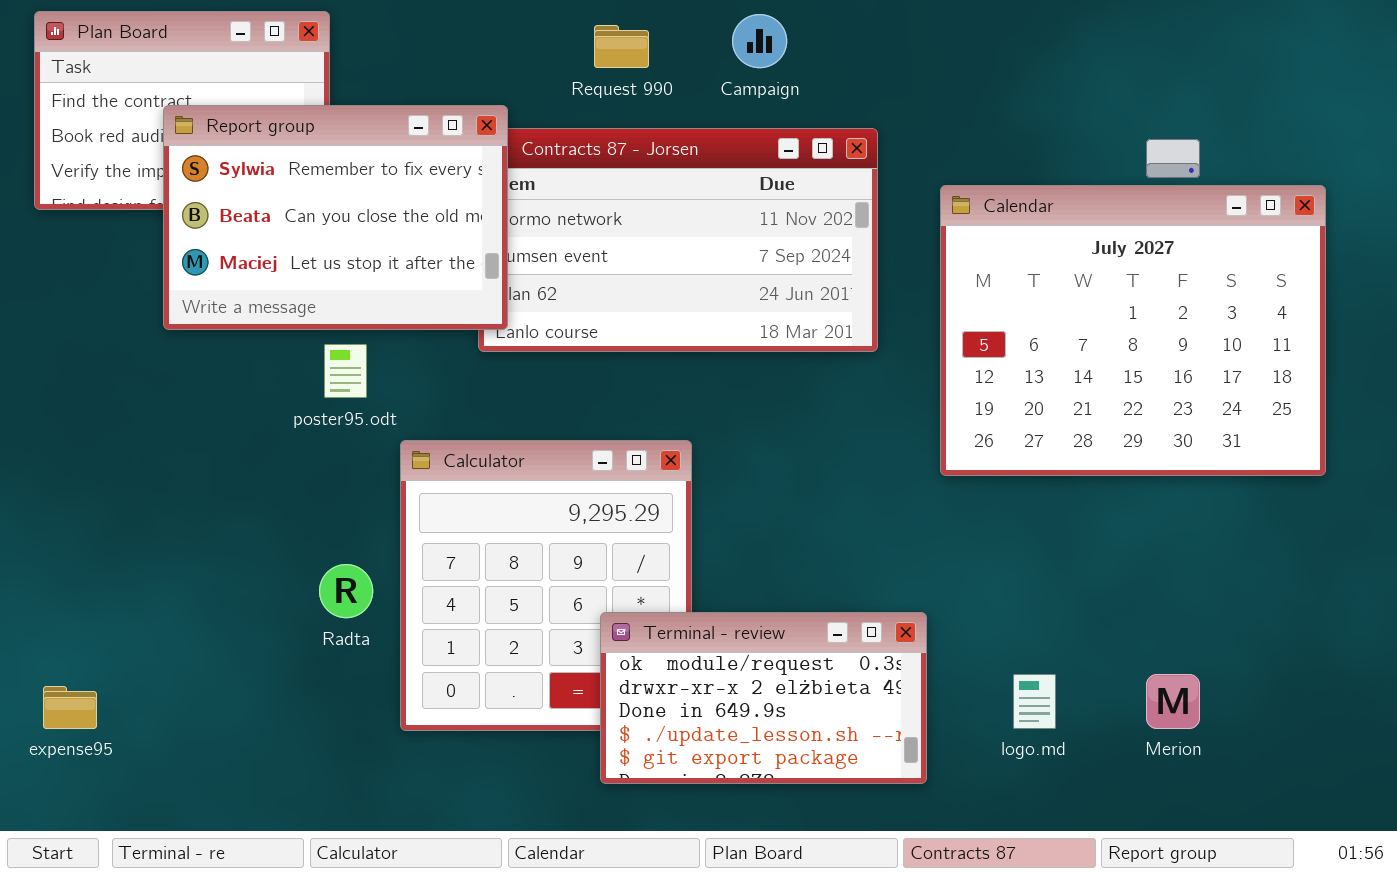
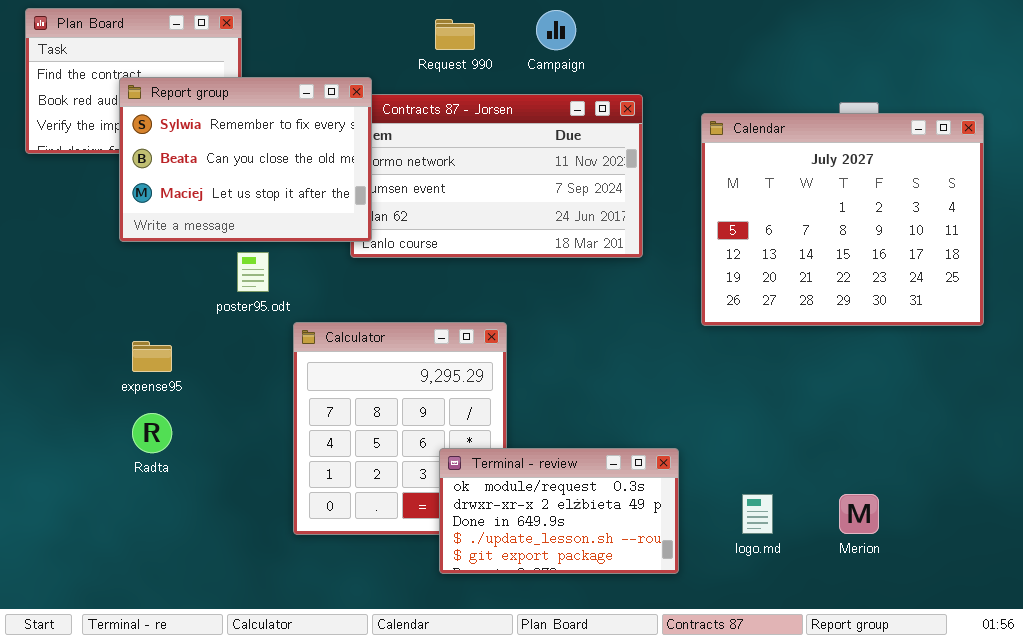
Calendar: [940,185,1326,476] -> [701,113,984,326], moved
Radta: [319,564,373,618] -> [132,413,172,453], moved
expense95: [43,686,97,729] -> [132,341,172,372], moved

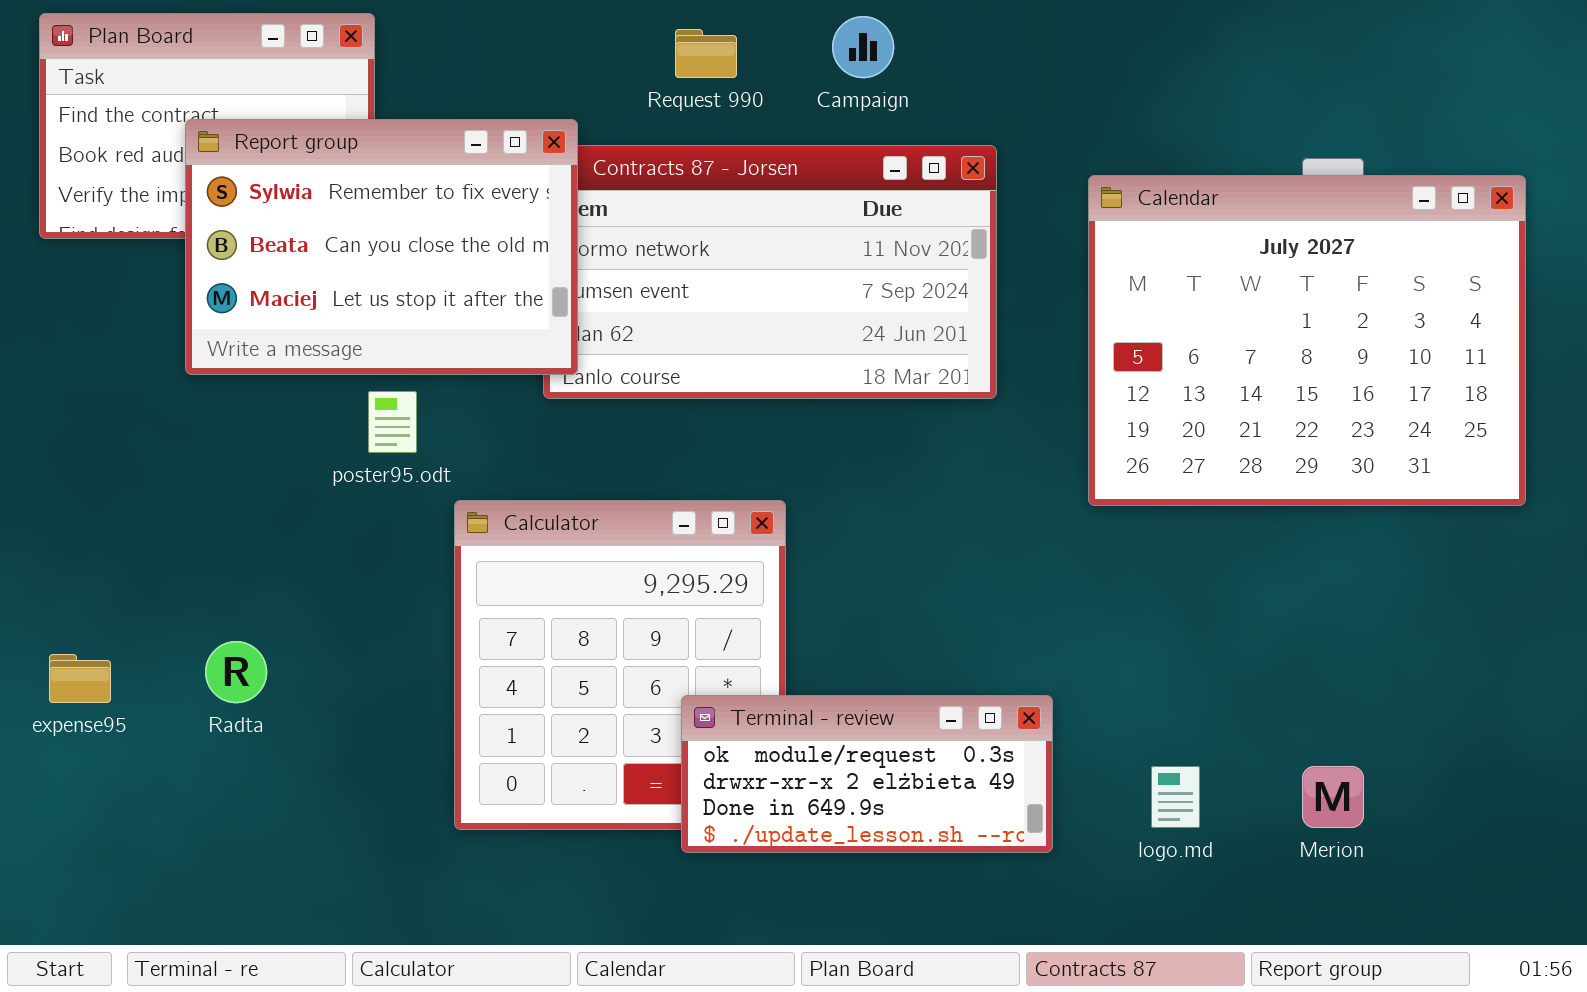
expense95: [132,341,172,372] -> [49,654,111,703], moved
Terminal - review: [439,448,679,574] -> [681,695,1053,853], resized

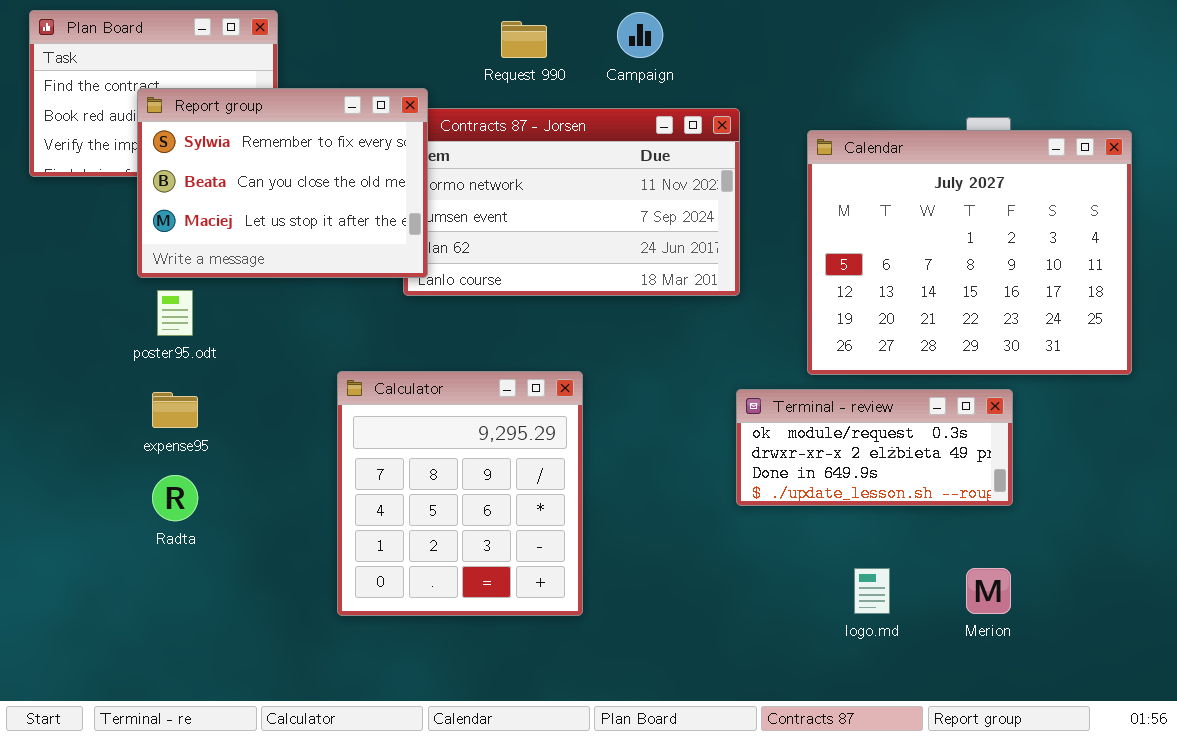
poster95.odt: [368,391,417,453] -> [157,290,193,336], moved
expense95: [49,654,111,703] -> [152,392,198,428], moved
Terminal - review: [681,695,1053,853] -> [736,389,1013,506], moved

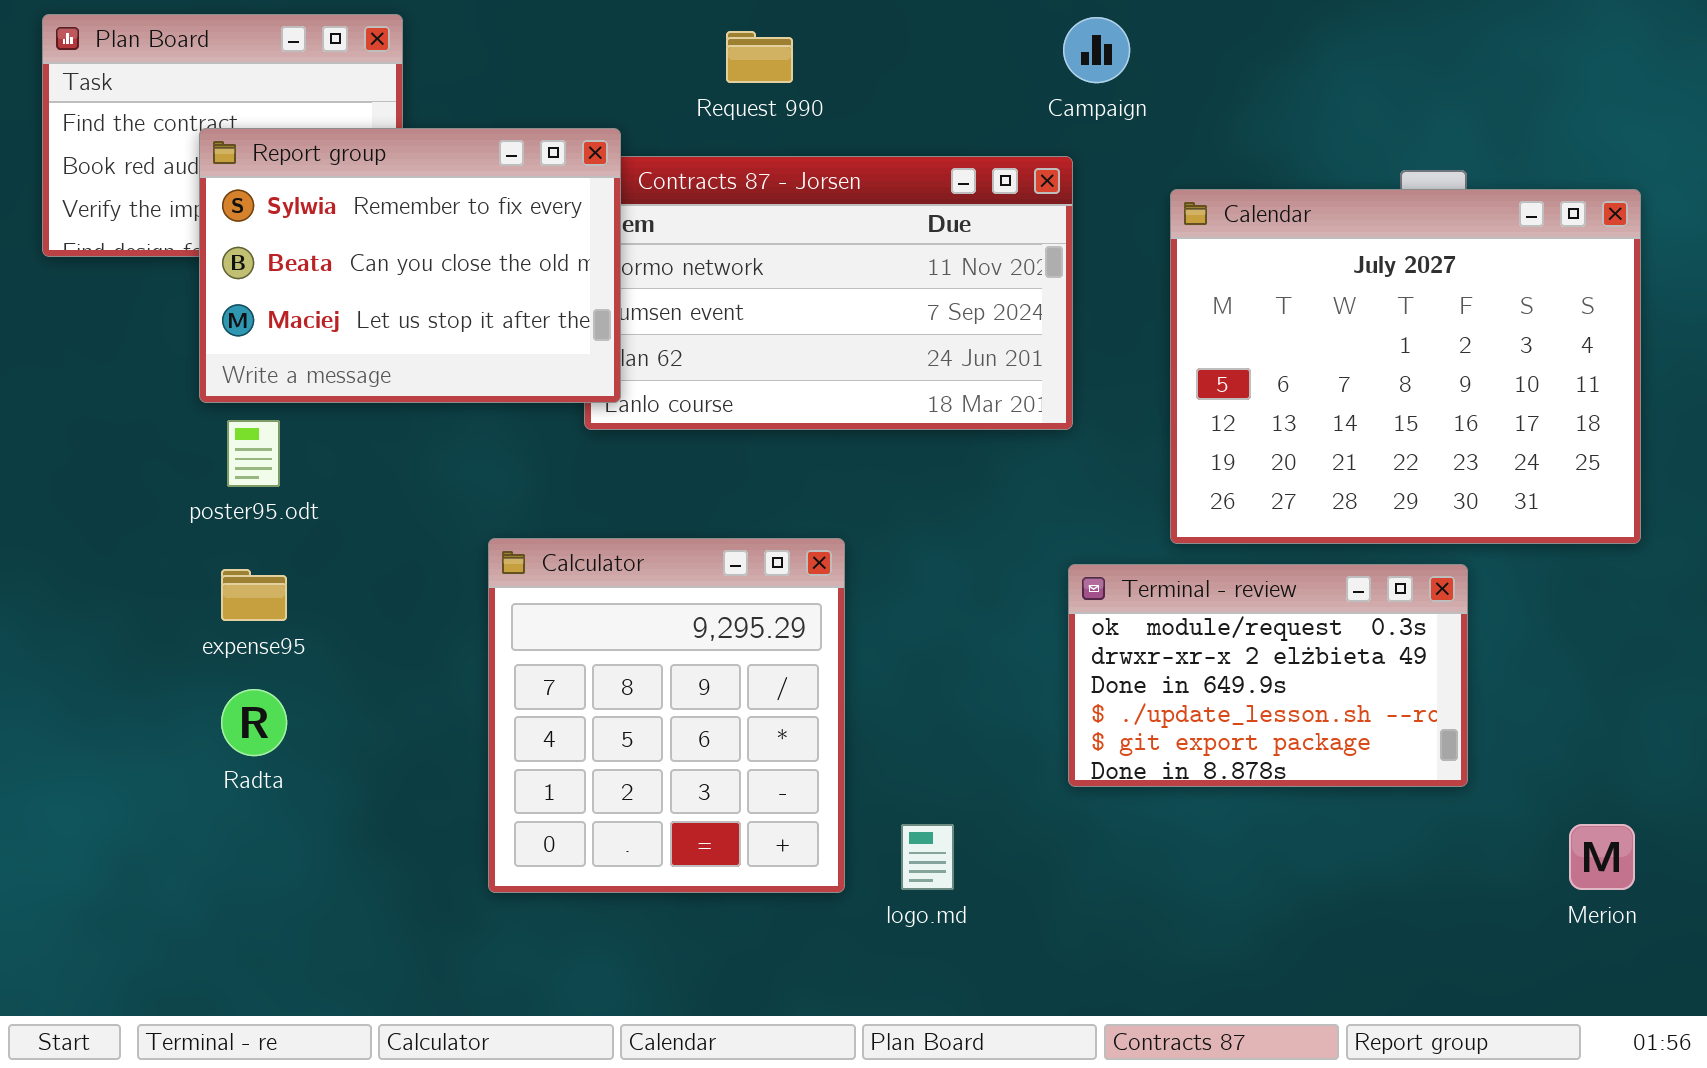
Campaign: [617,12,663,58] -> [1063,17,1130,83], moved
Terminal - review: [736,389,1013,506] -> [1068,564,1468,787], resized
logo.md: [854,568,890,614] -> [901,824,954,890], moved
Merion: [966,568,1011,614] -> [1569,824,1635,890], moved

